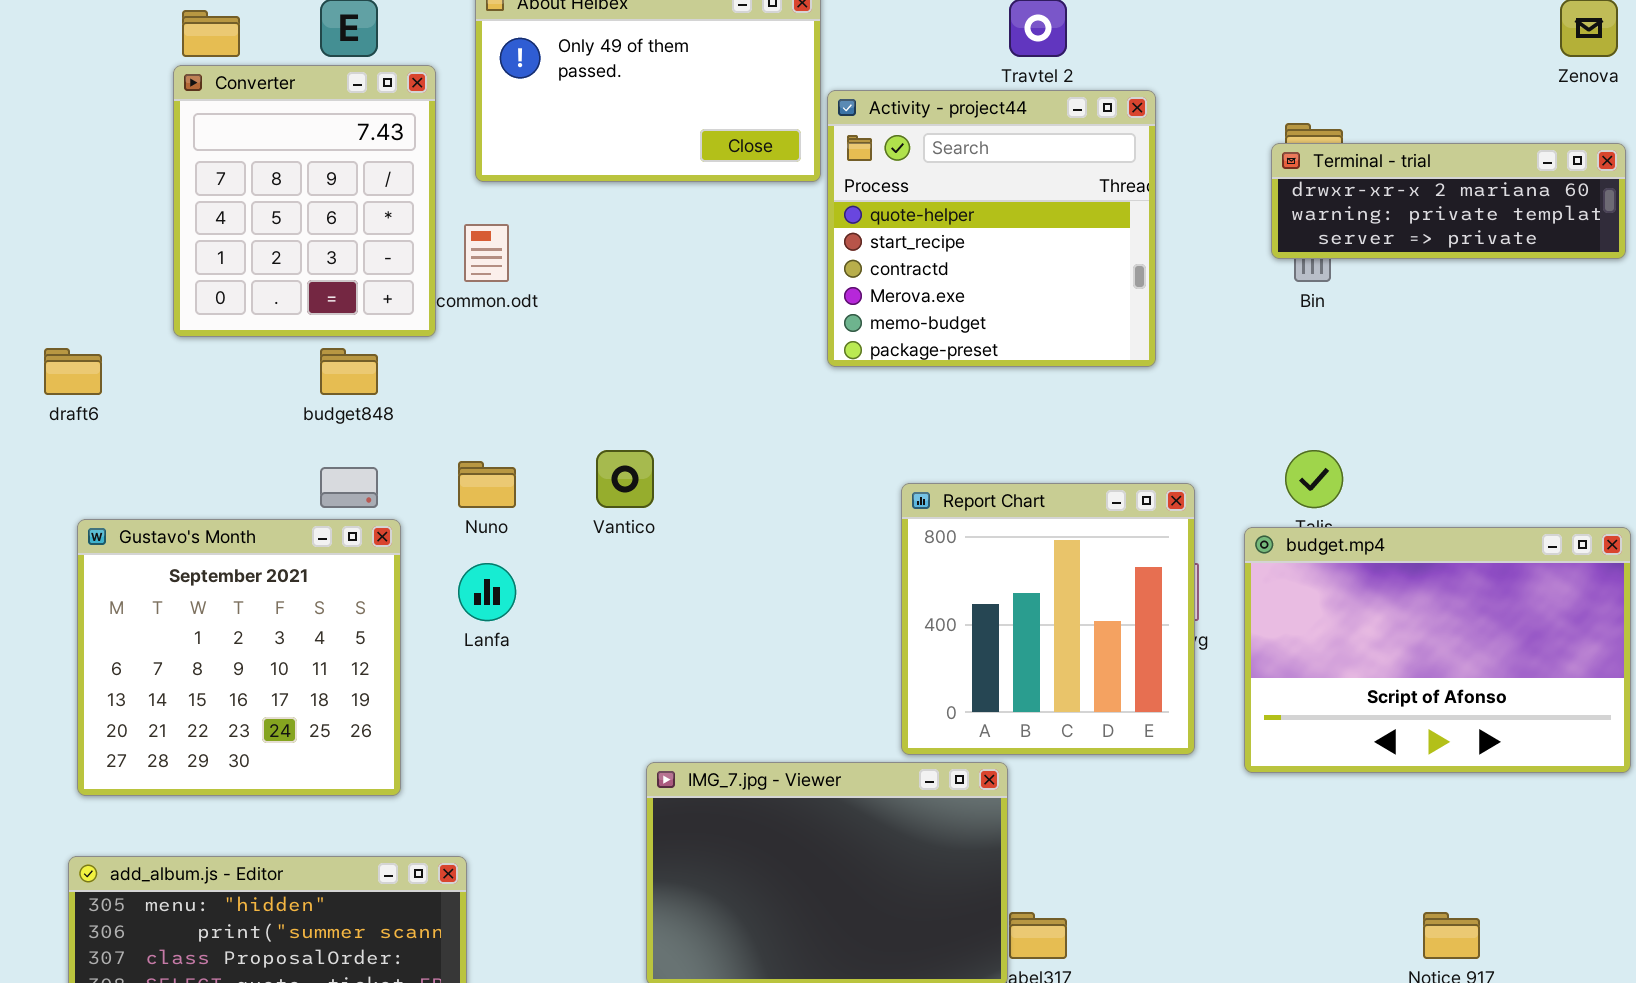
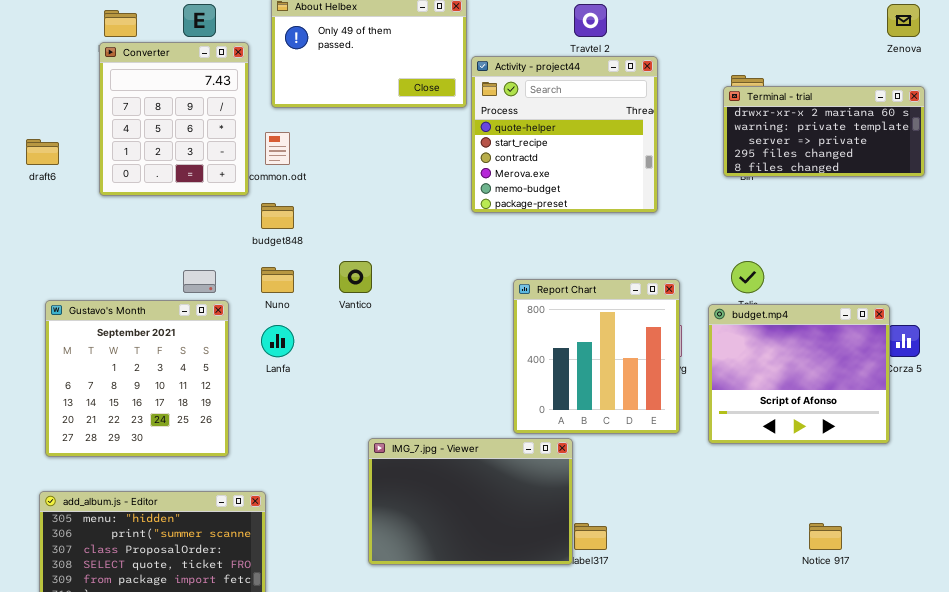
Terminal - trial: [1271,143,1626,259] -> [723,86,925,177], resized
draft6: [44,348,102,395] -> [26,139,59,165], moved
budget848: [320,348,378,395] -> [261,203,294,229], moved
budget.mp4: [1244,527,1631,773] -> [708,304,890,444], resized

